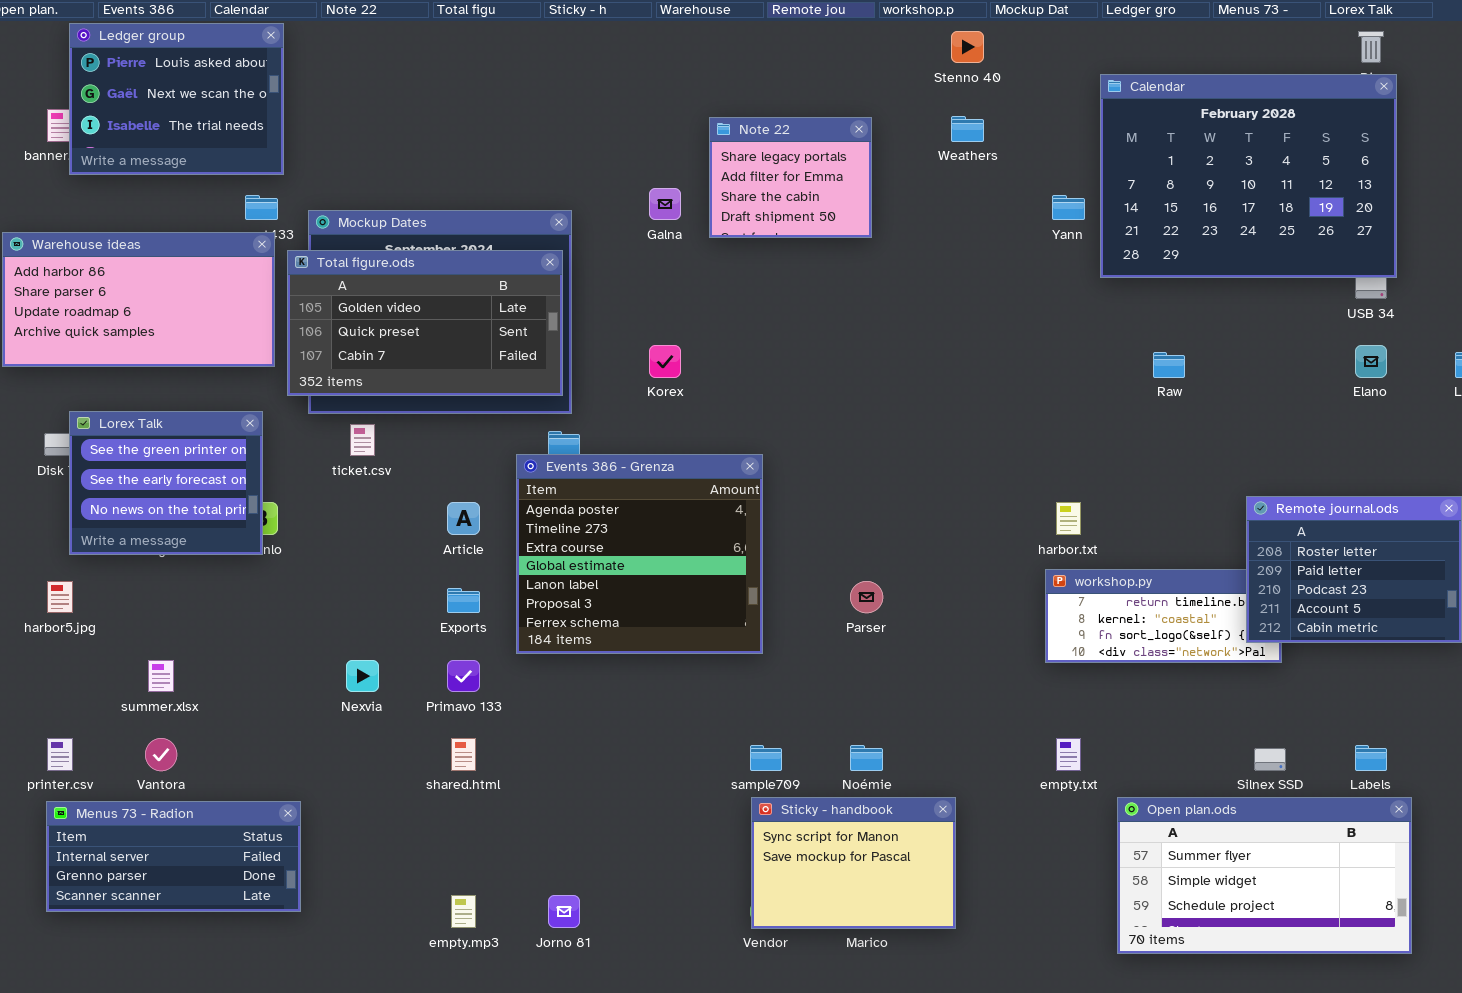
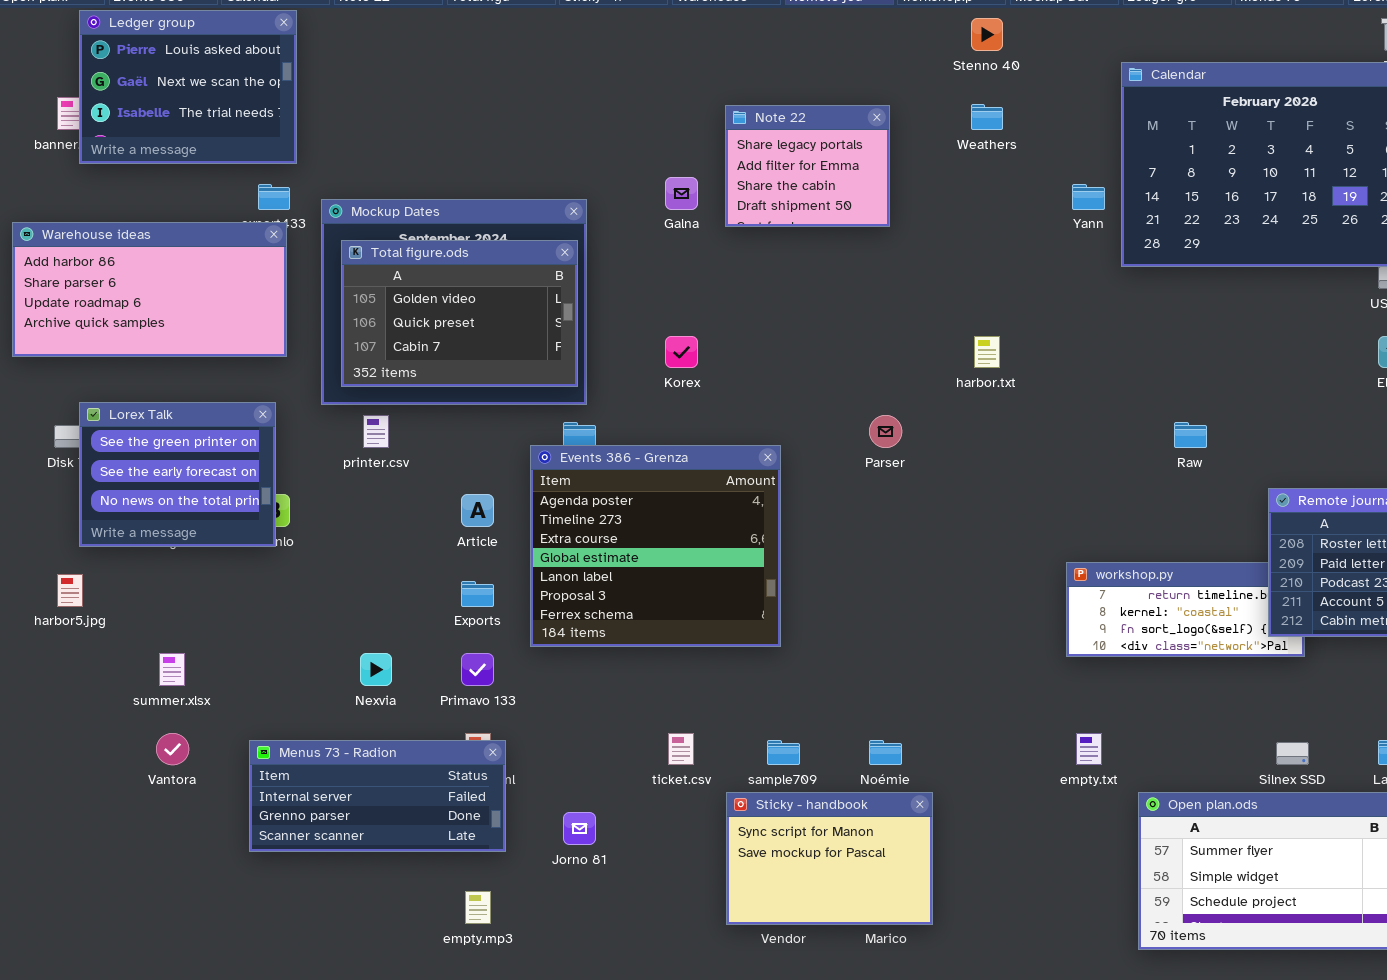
Total figure.ods: [287,250,563,396] -> [341,240,578,387], resized
Raw: [1153,352,1185,378] -> [1174,422,1207,448], moved
ticket.csv: [350,424,375,456] -> [668,733,694,765], moved
harbor.txt: [1056,502,1081,535] -> [974,336,1000,368], moved
Parser: [850,581,883,613] -> [869,415,902,448], moved
printer.csv: [47,738,73,771] -> [363,415,389,448], moved
Sticky - handbook: [751,797,956,929] -> [726,792,933,925], moved
Menus 73 - Radion: [46,801,301,912] -> [249,740,506,852], moved
Jorno 81: [548,895,580,928] -> [563,812,596,845], moved

